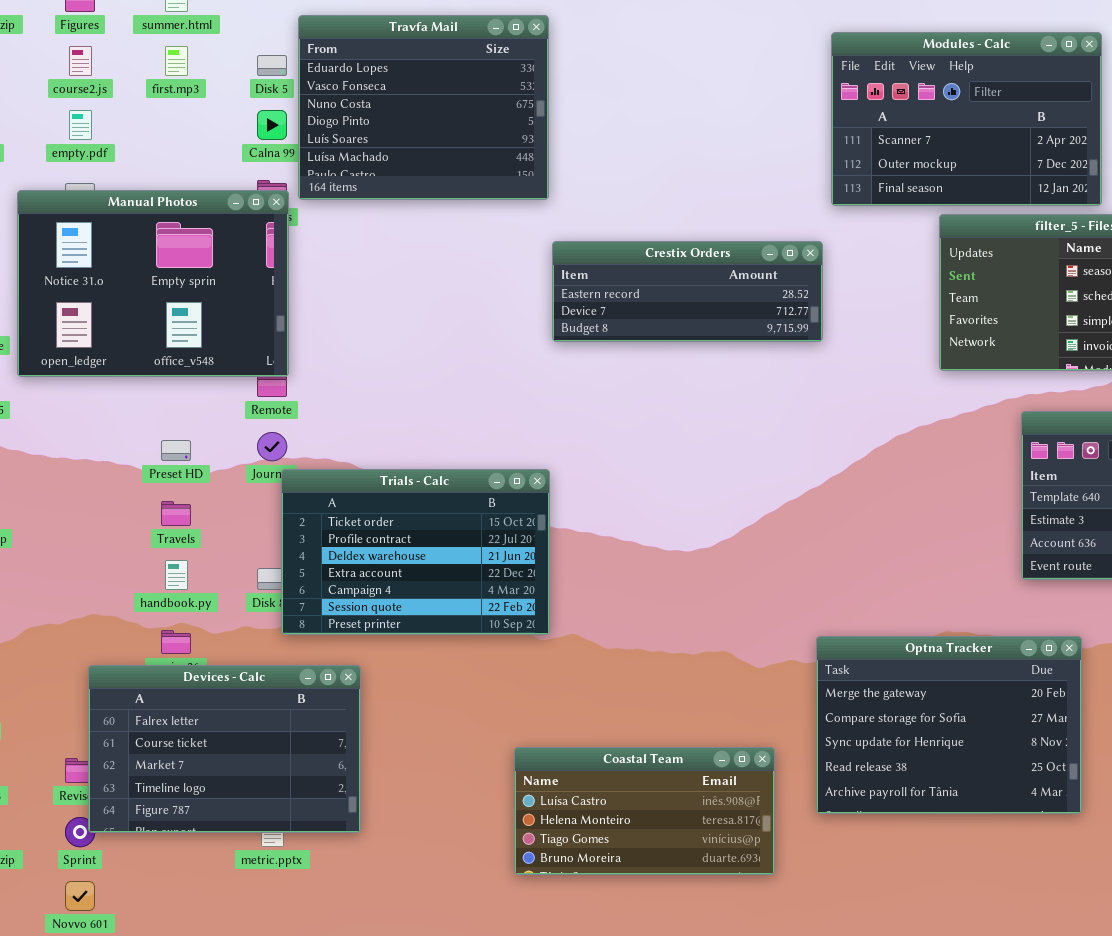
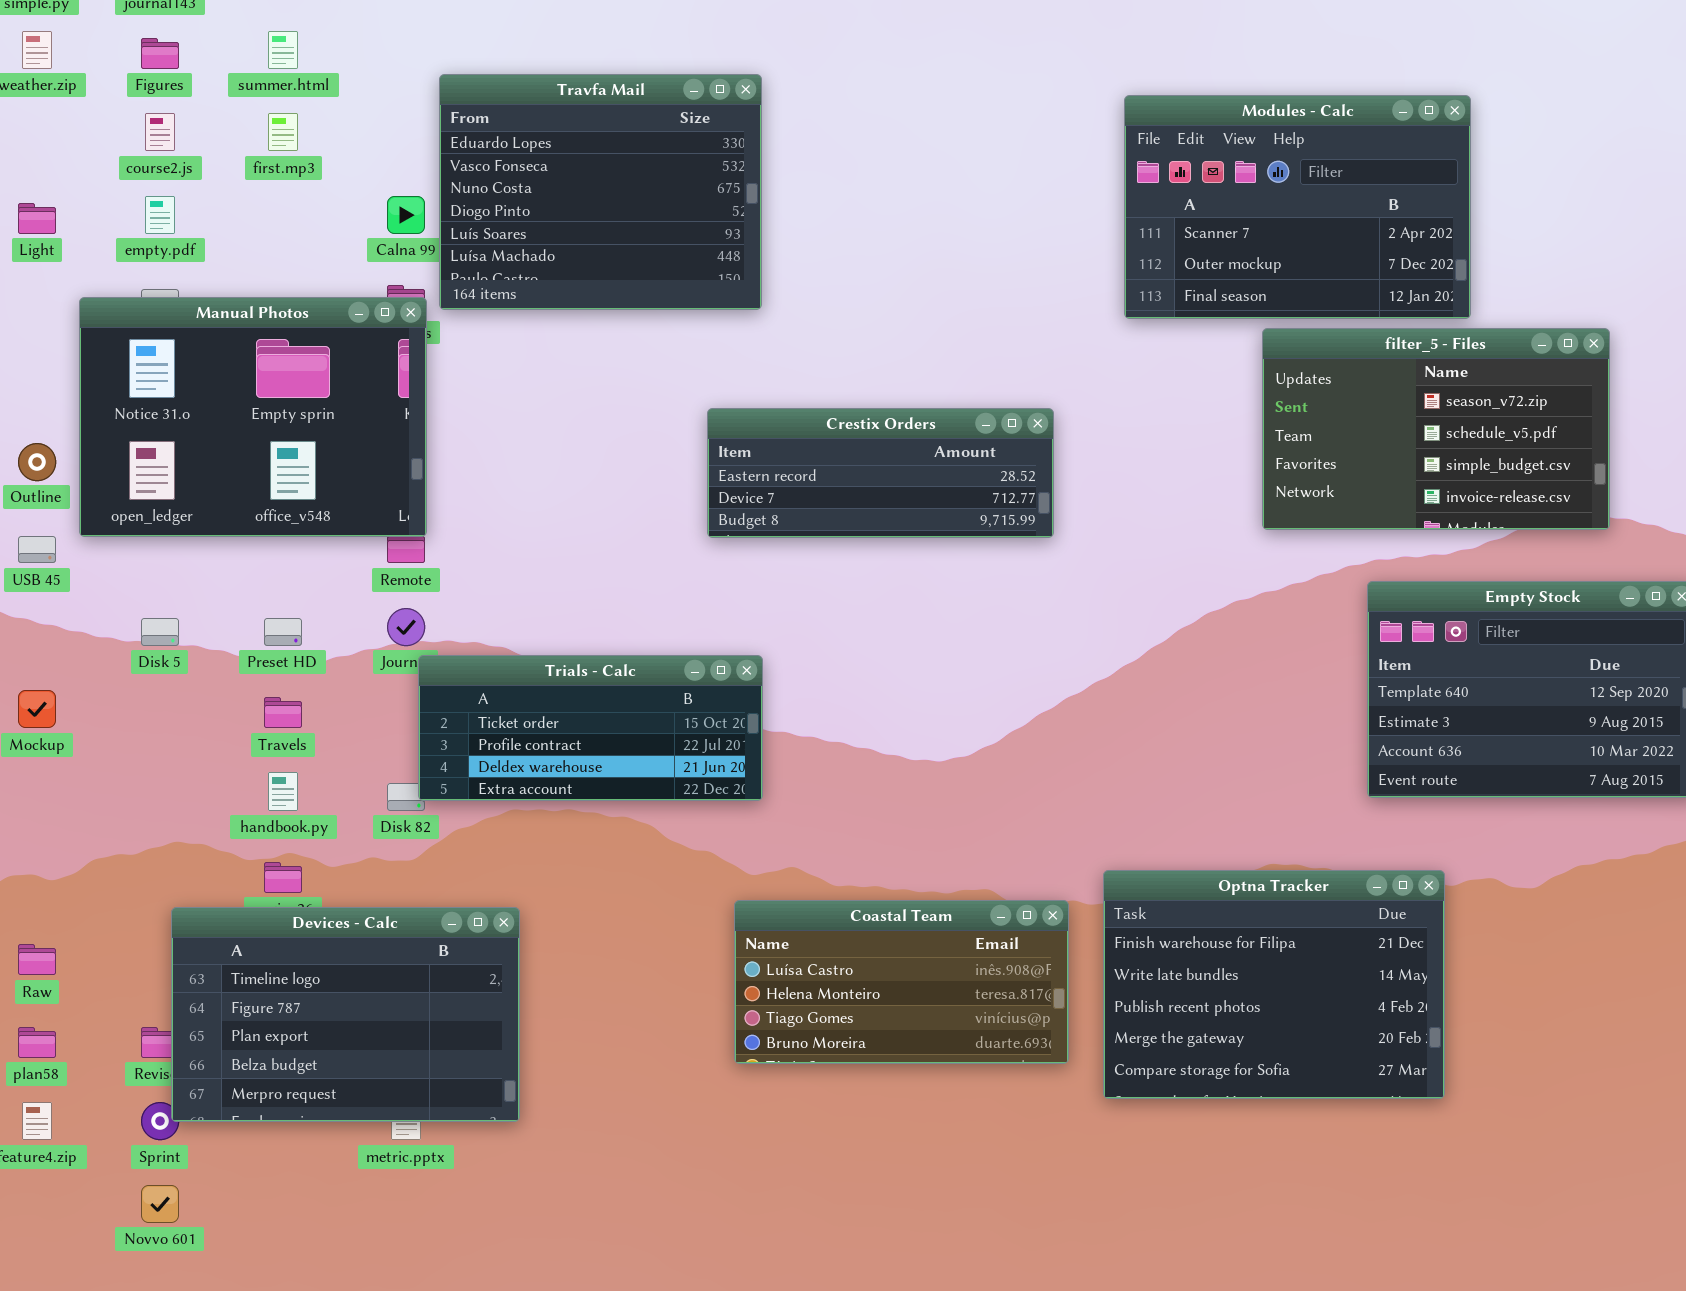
Disk 5: [257,55,287,76] -> [141,618,179,646], moved
Crestix Orders: [552,241,823,342] -> [707,408,1054,538], moved
Trials - Calc: [281,469,550,635] -> [418,655,763,801], resized
Optna Tracker: [816,636,1082,814] -> [1103,870,1445,1099], scrolled up 3 rows
Devices - Calc: [88,665,361,833] -> [171,907,520,1122], scrolled down 3 rows
Coastal Team: [514,747,775,875] -> [734,900,1069,1064], moved

